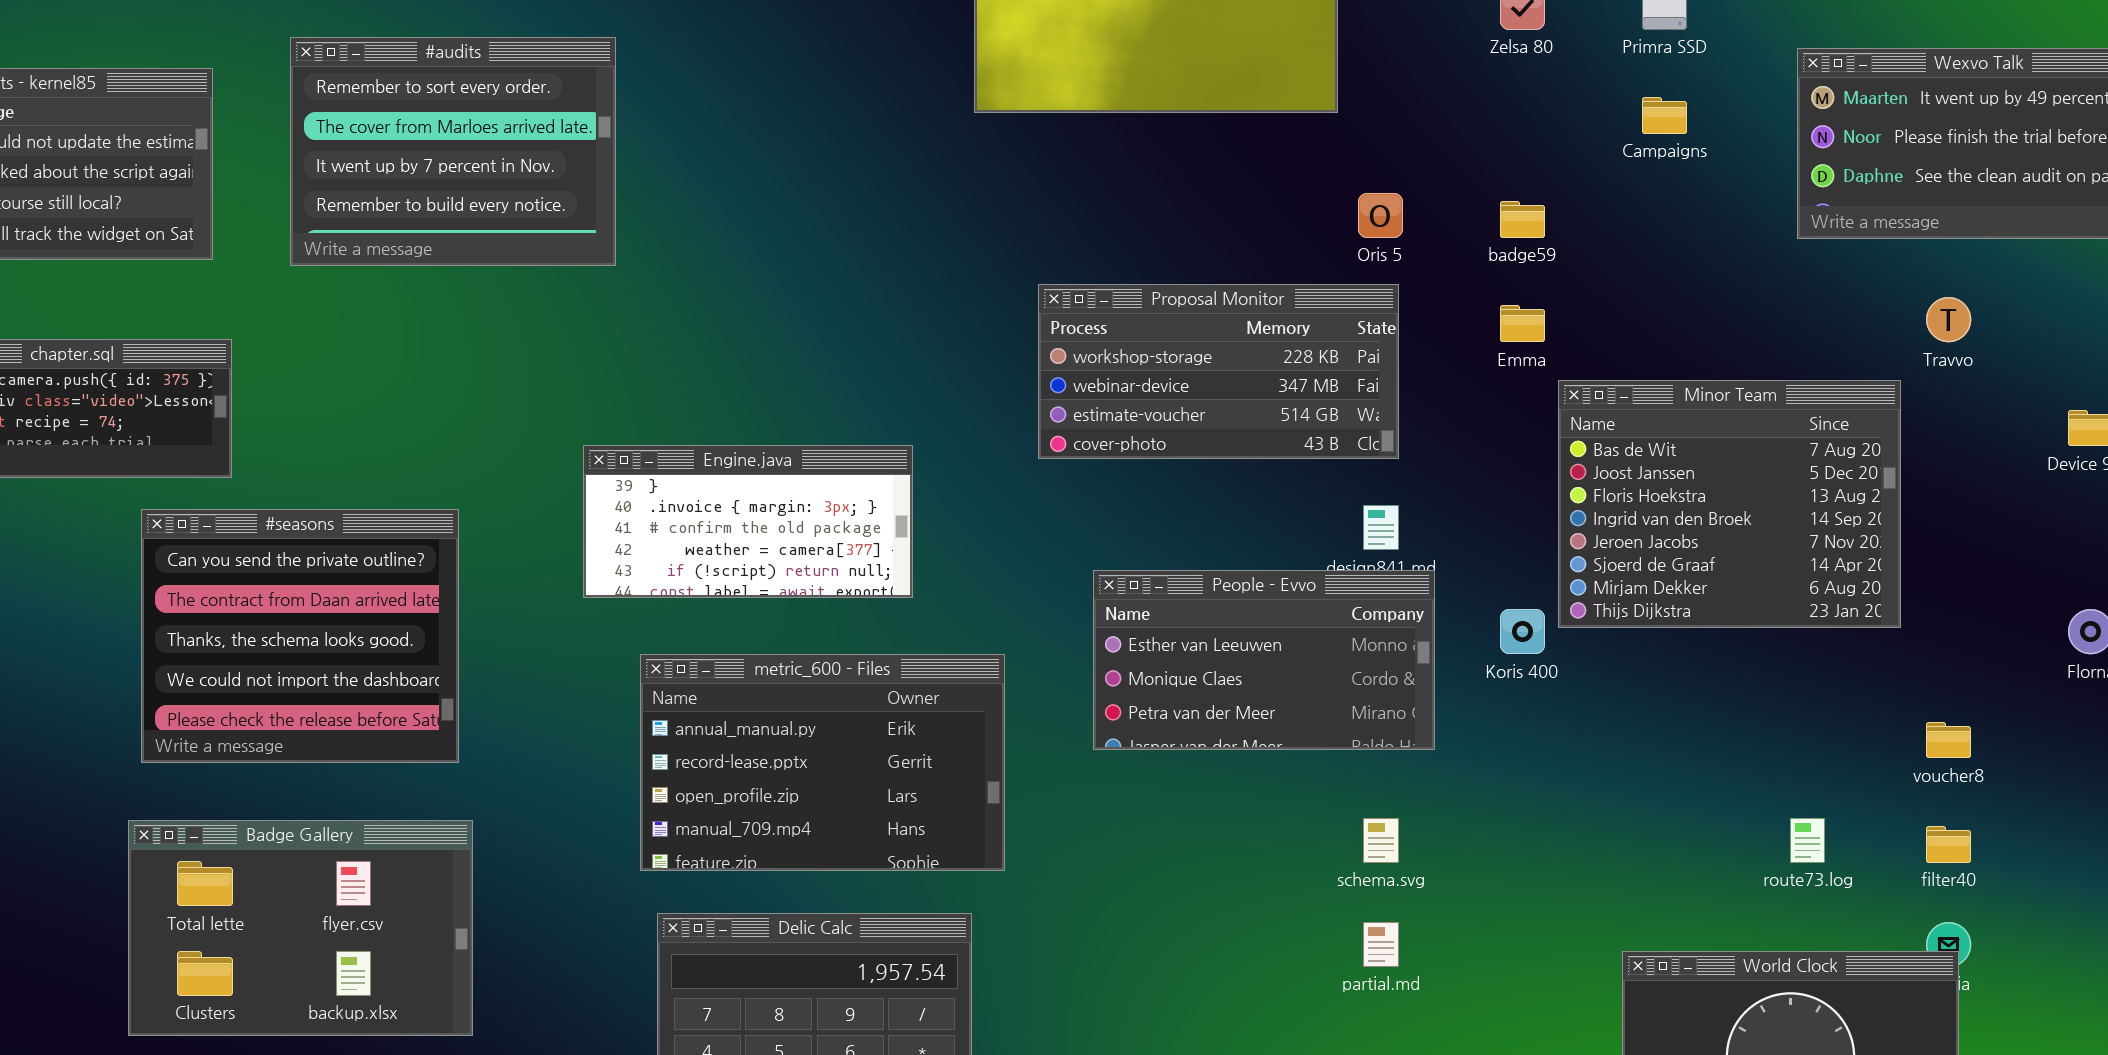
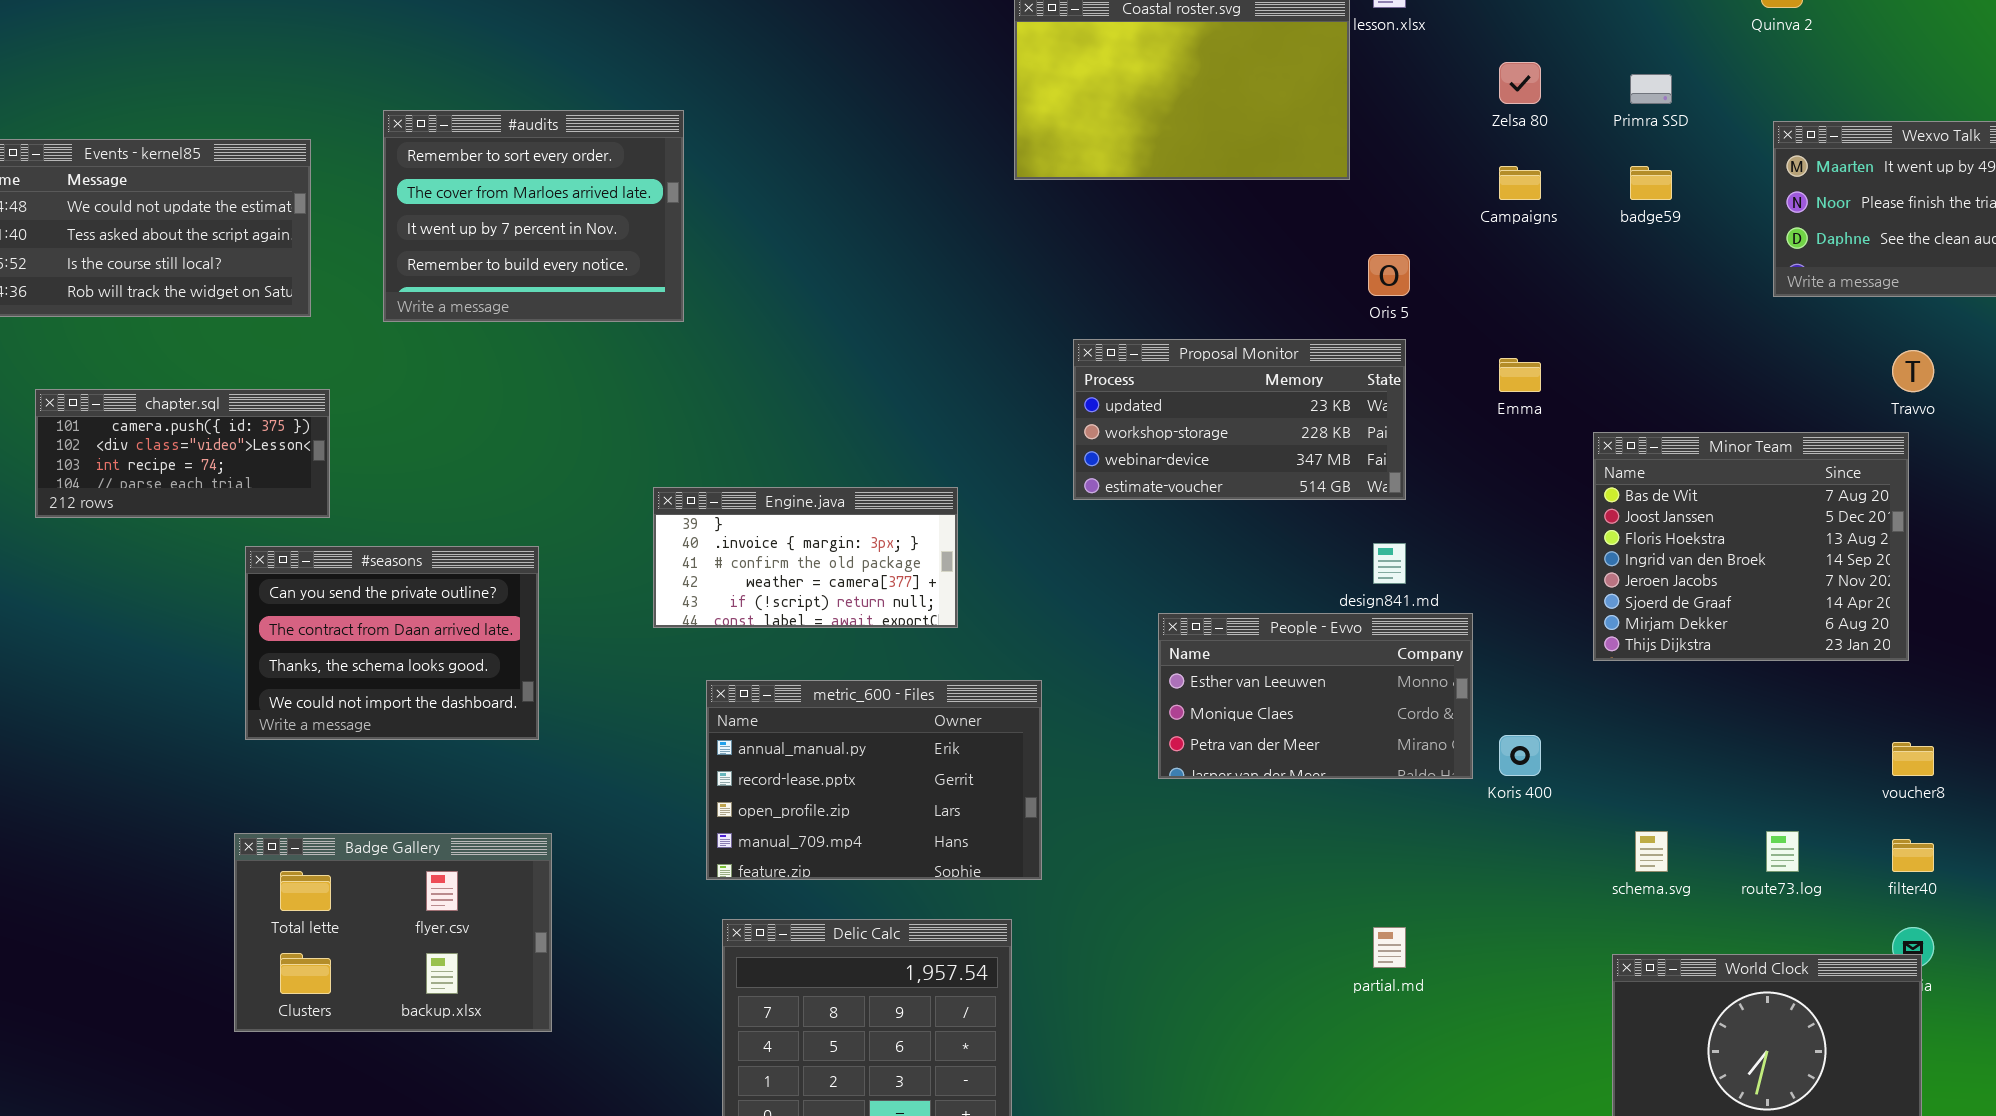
Campaigns: [1642,97,1687,134] -> [1499,166,1541,200], moved
badge59: [1500,201,1545,238] -> [1630,166,1672,200], moved
Proposal Monitor: [1038,284,1399,459] -> [1073,339,1406,500], scrolled up 1 row
Minor Team: [1558,380,1901,628] -> [1593,432,1909,661], moved
#seasons: [141,509,459,763] -> [245,546,539,740], resized
People - Evvo: [1093,570,1435,750] -> [1158,613,1473,779], moved
Koris 400: [1500,609,1545,654] -> [1499,735,1541,776], moved
schema.svg: [1363,818,1399,863] -> [1635,831,1668,872], moved

